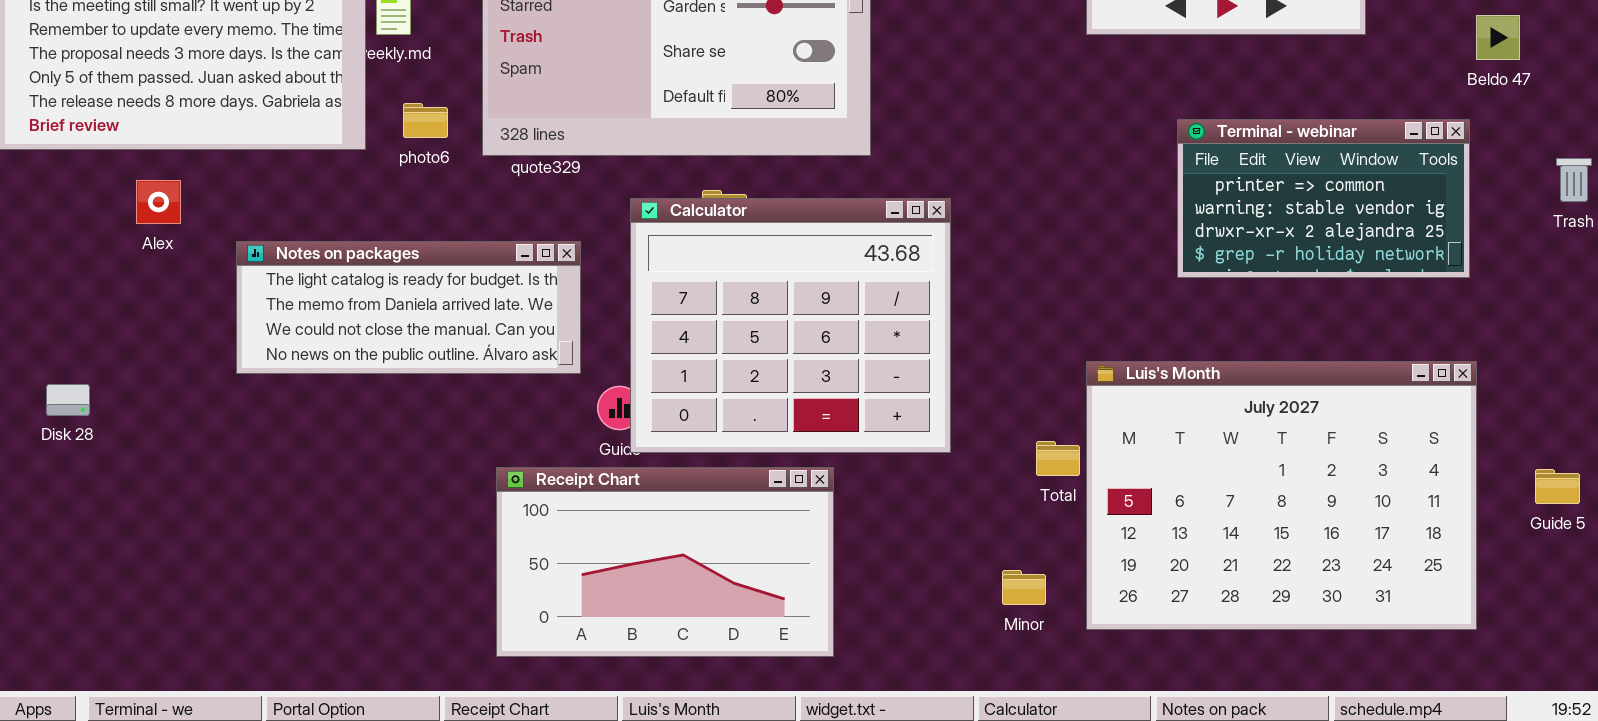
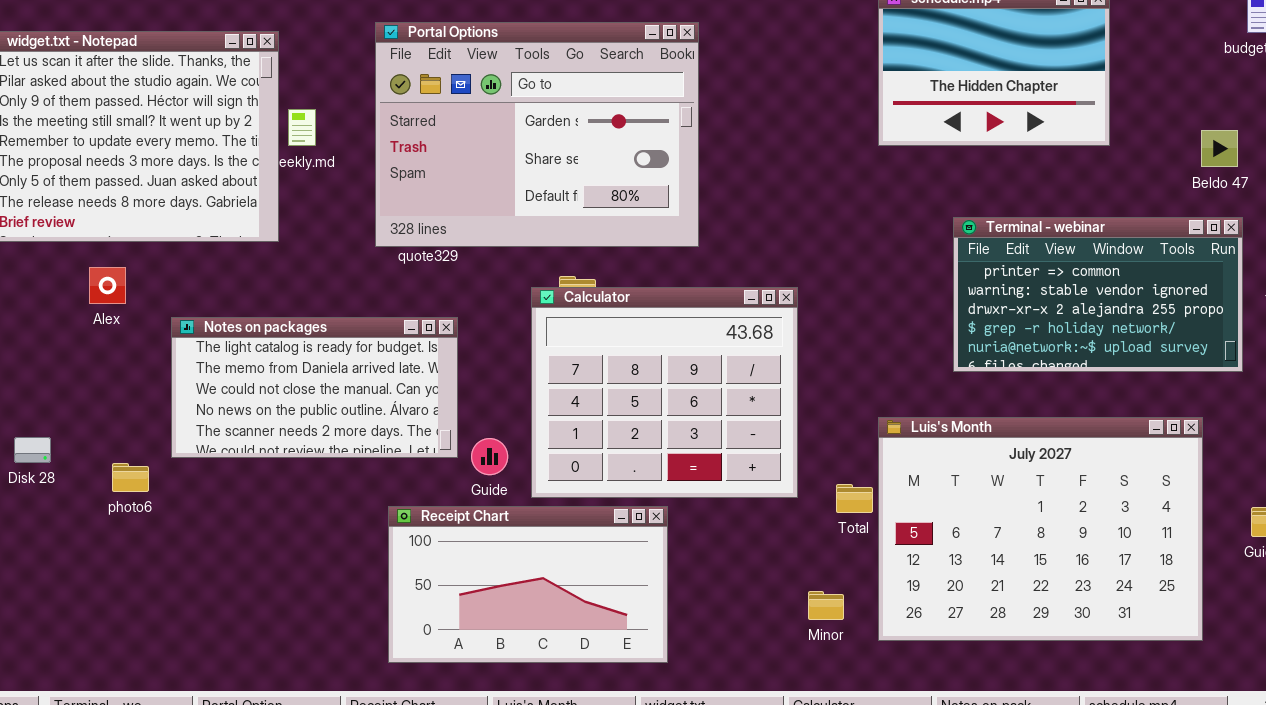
photo6: [403,103,448,138] -> [112,463,149,492], moved
Terminal - webinar: [1177,119,1470,278] -> [953,217,1243,372], resized
Calculator: [630,198,951,453] -> [531,287,798,498], moved
Notes on packages: [236,241,581,374] -> [171,317,458,458], resized

